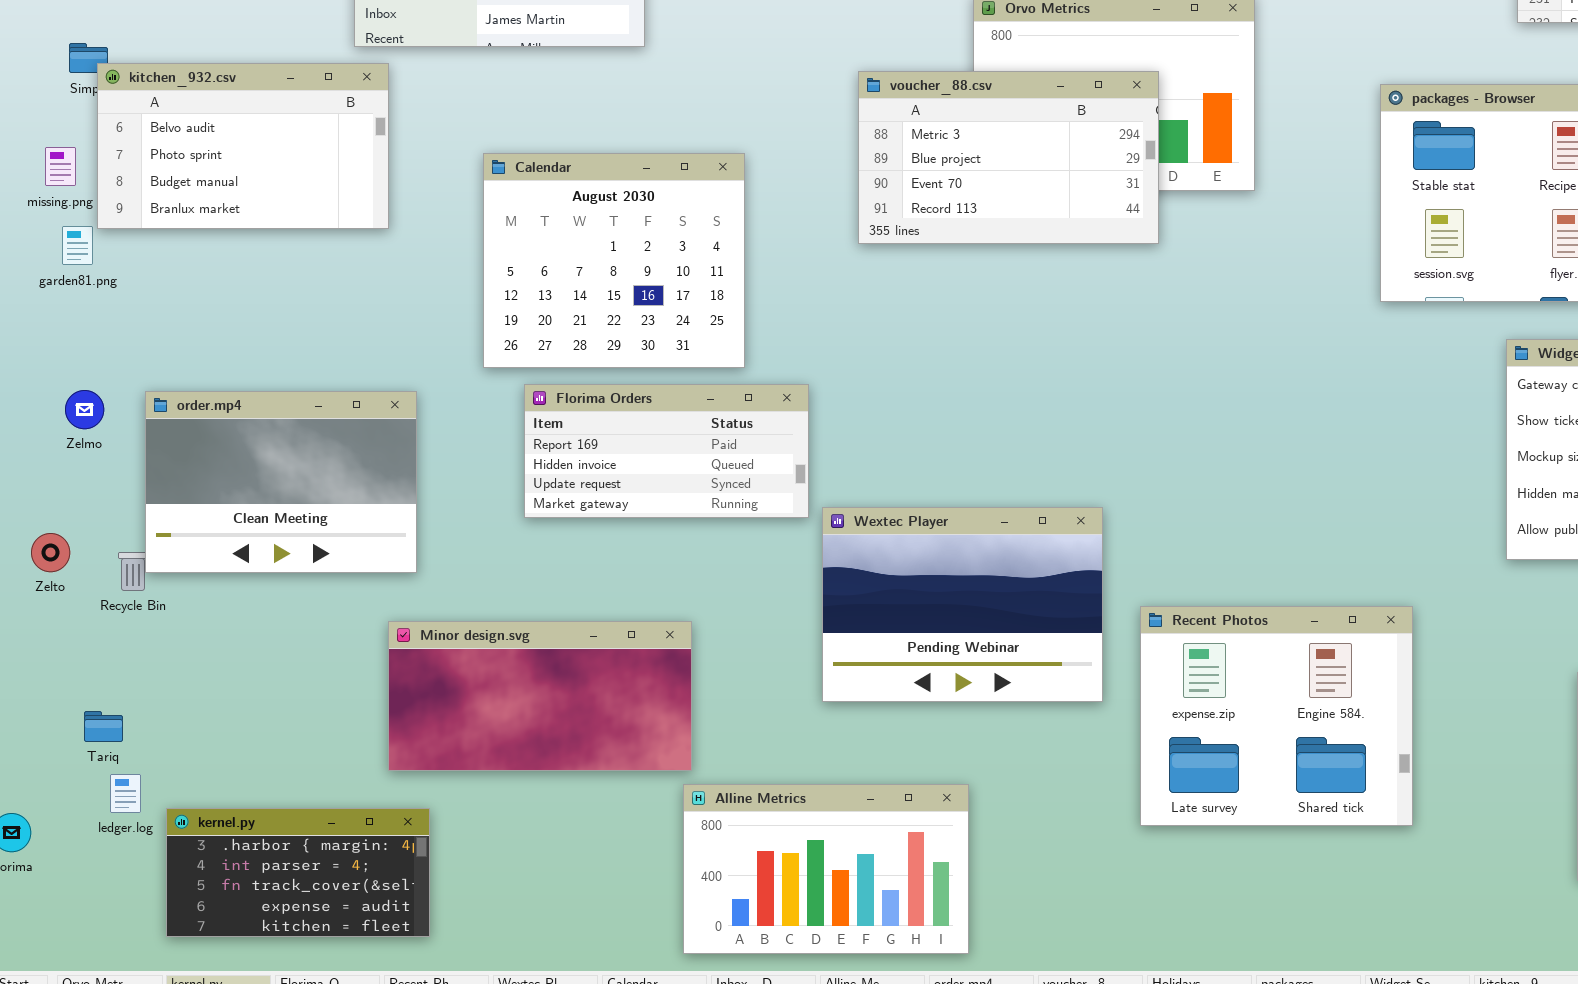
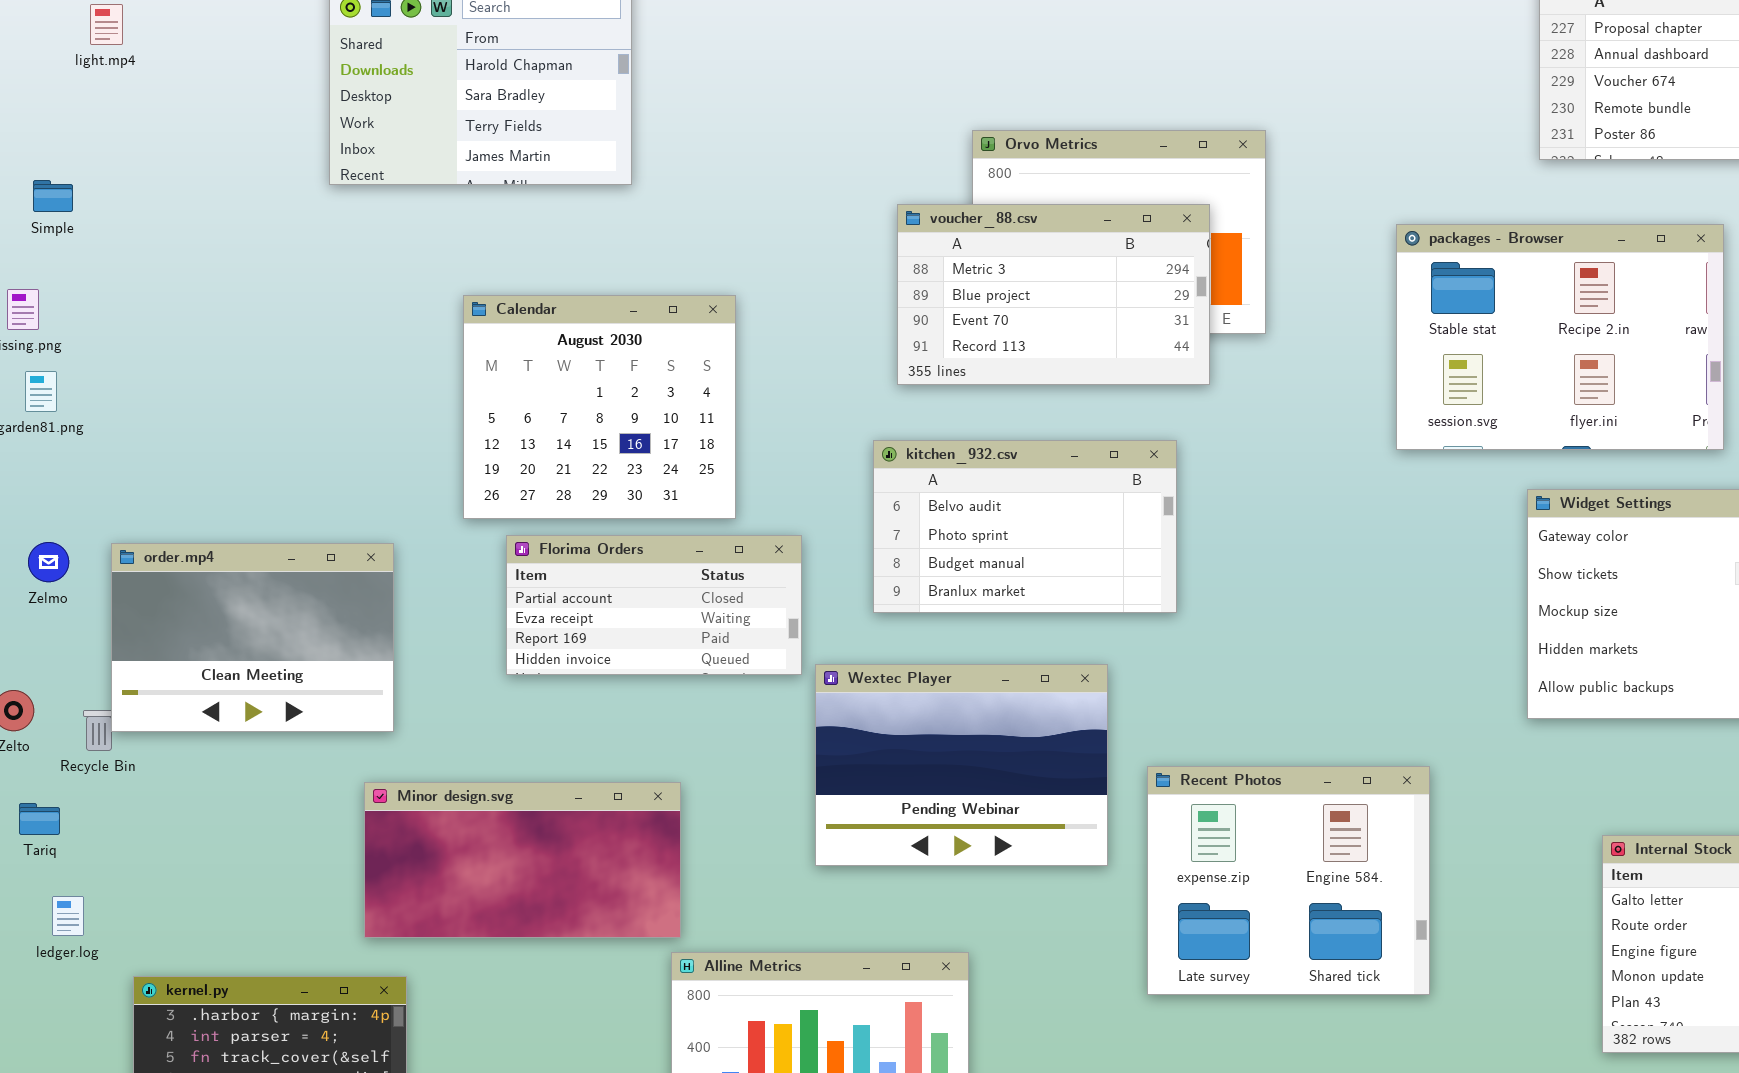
kitchen_932.csv: [97,63,389,229] -> [873,440,1177,613], moved
voucher_88.csv: [858,71,1159,244] -> [897,204,1210,385], moved
Florima Orders: [524,384,809,518] -> [506,535,802,675], scrolled up 2 rows
Tariq: [84,711,123,742] -> [19,803,60,835], moved
ledger.log: [110,774,141,813] -> [52,896,84,936], moved

